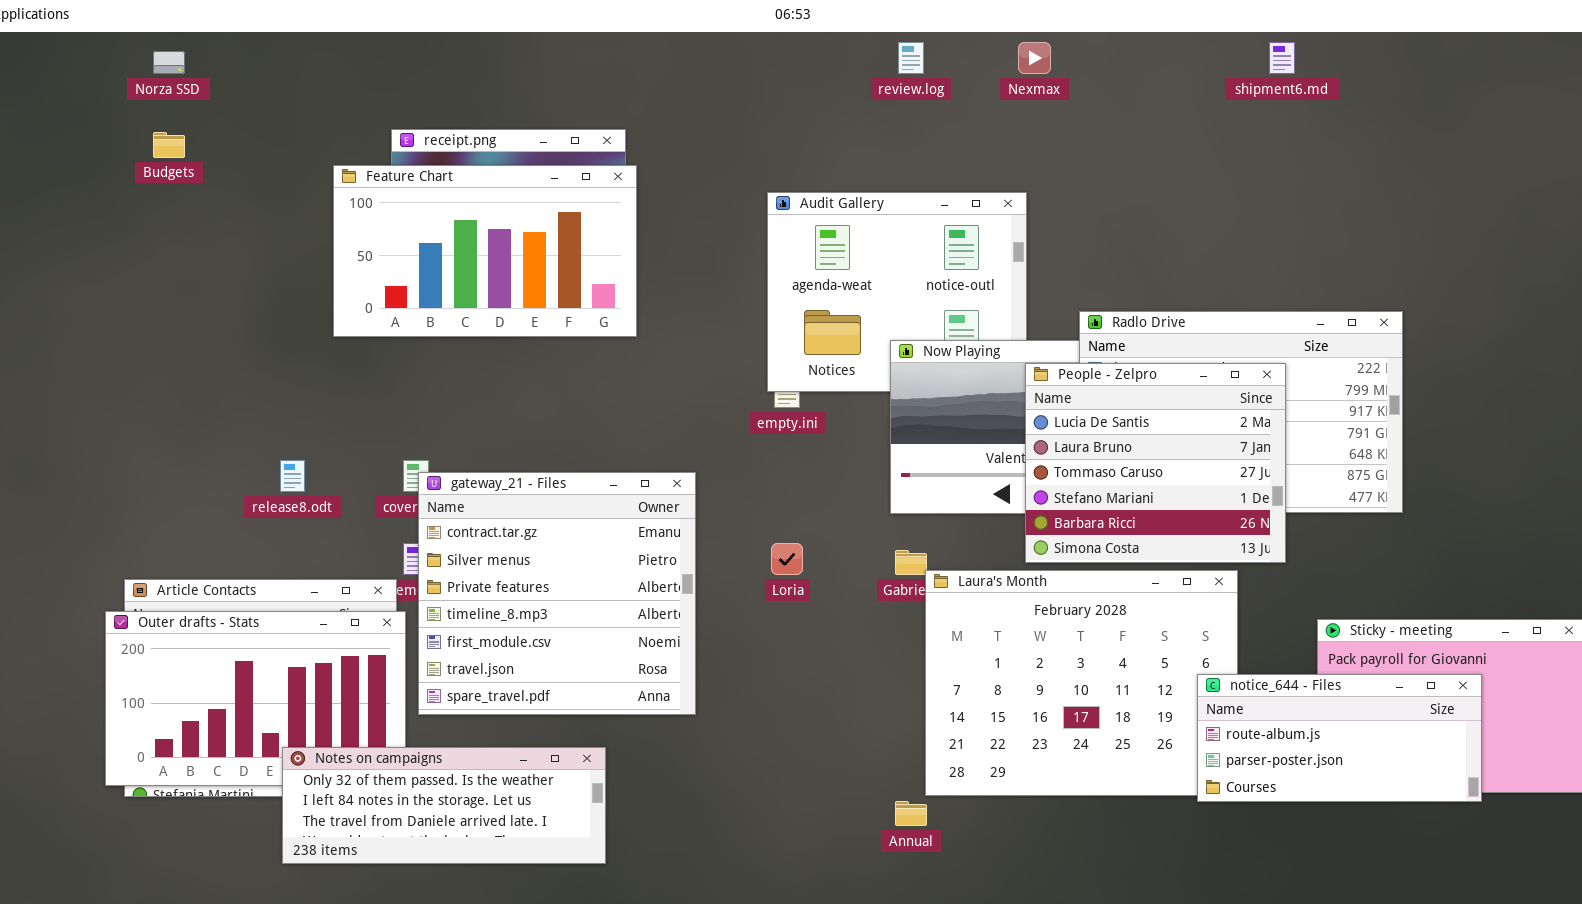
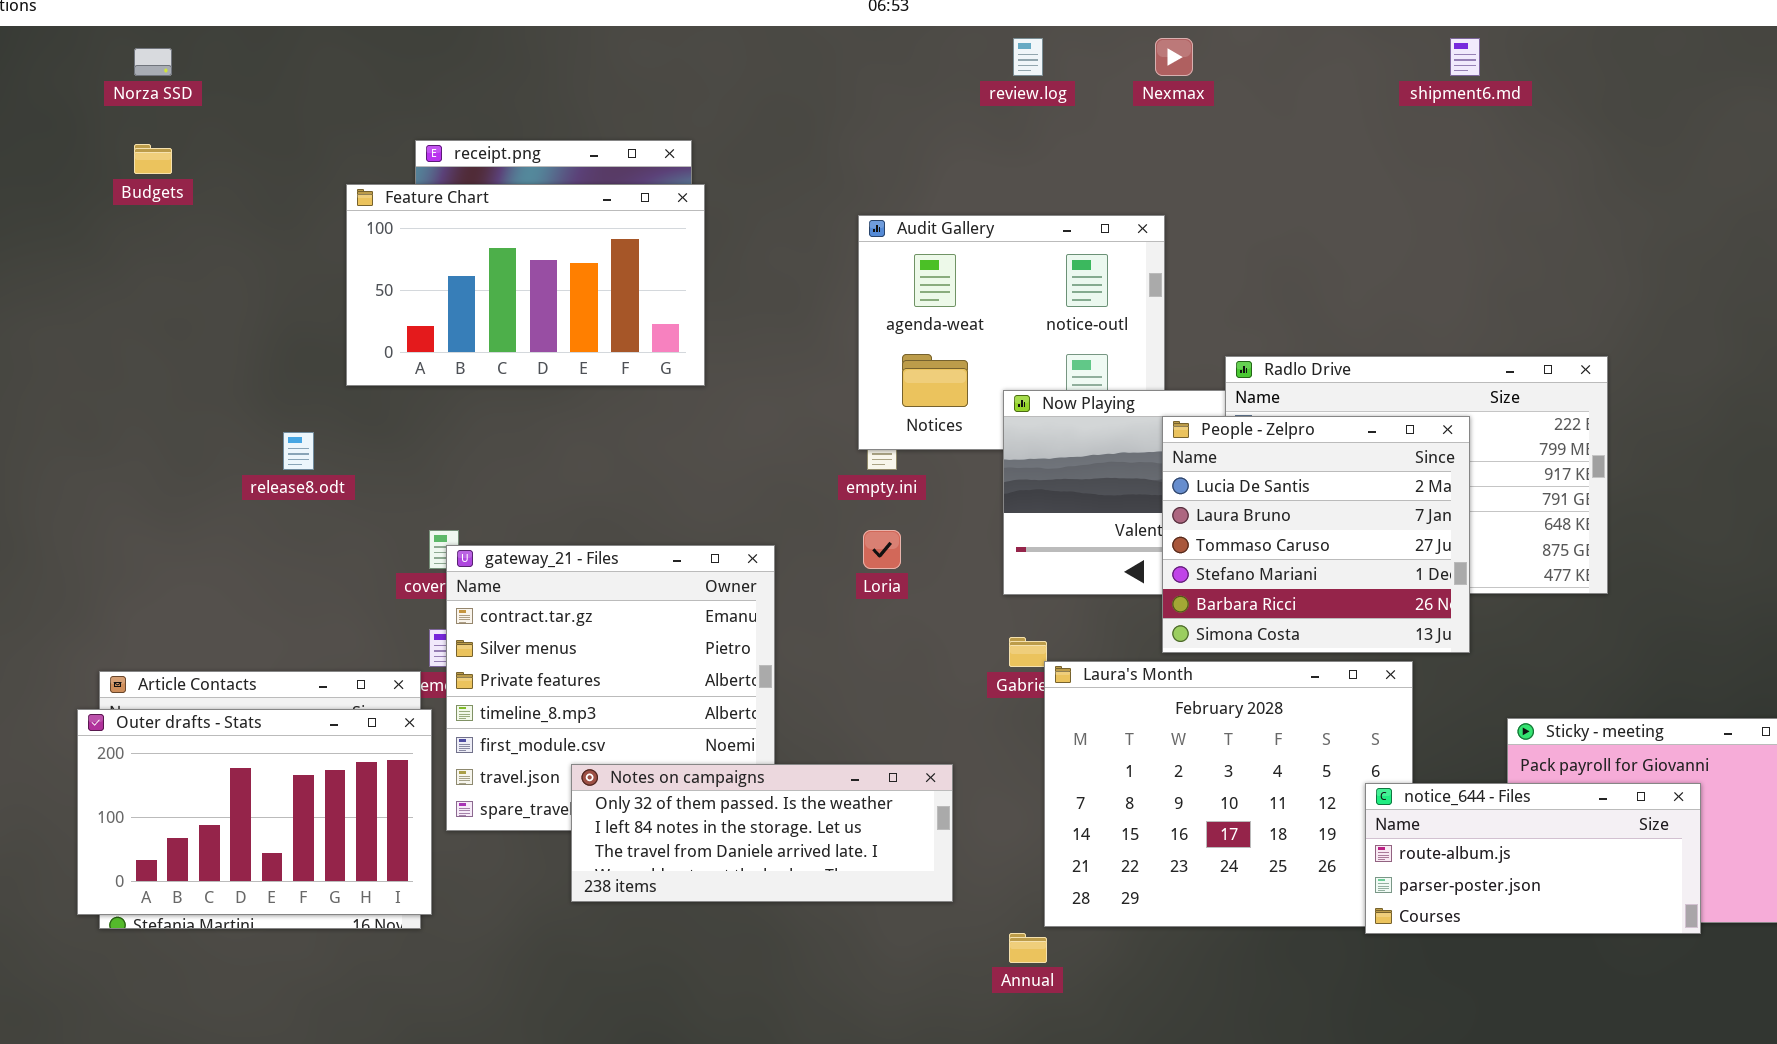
release8.odt: [280,460,305,492] -> [283,432,314,470], moved
Loria: [771,543,803,575] -> [863,530,901,569], moved
Notes on campaigns: [282,747,606,864] -> [571,764,953,902], moved

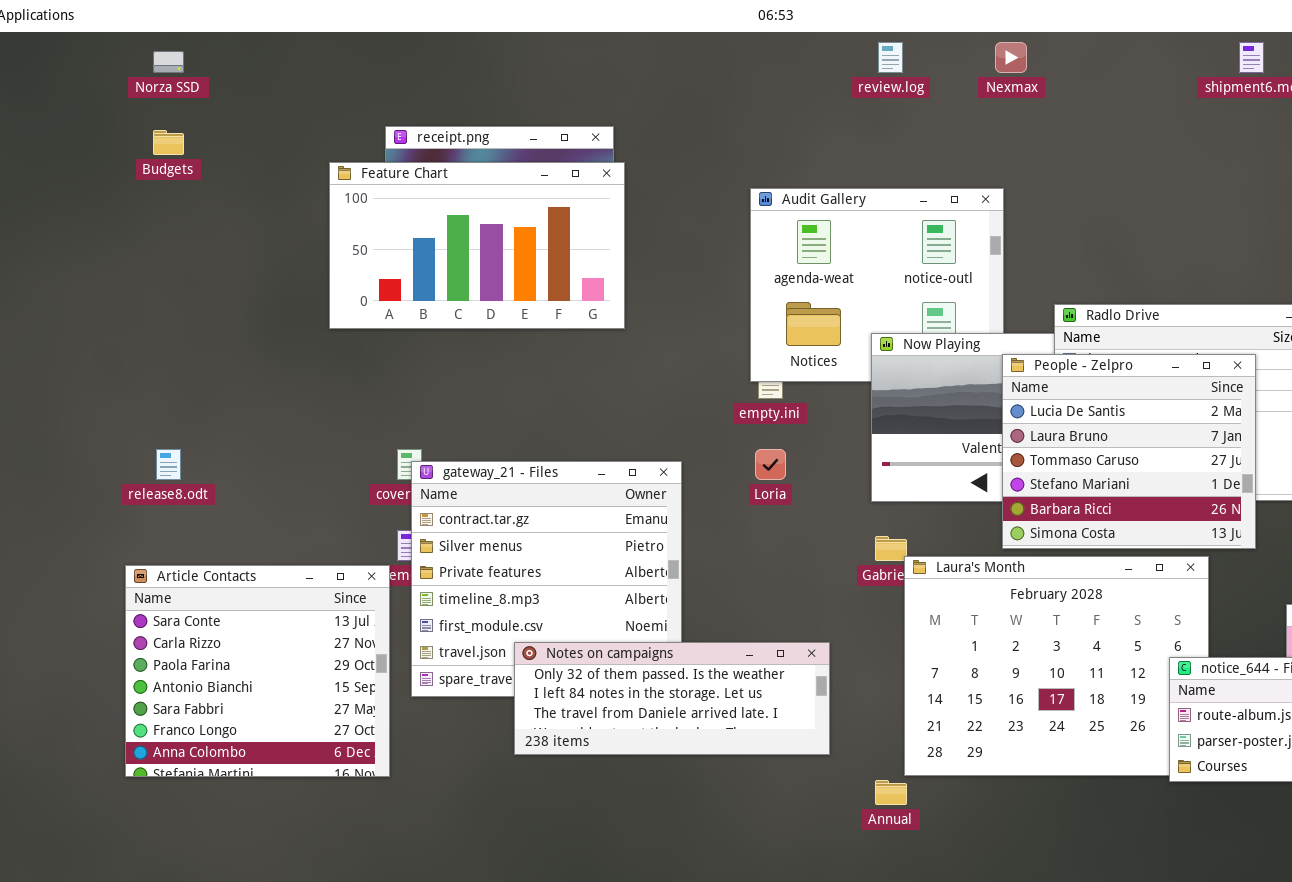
release8.odt: [283,432,314,470] -> [156,449,181,480], moved
Outer drafts - Stats: [77,709,432,915] -> none, closed

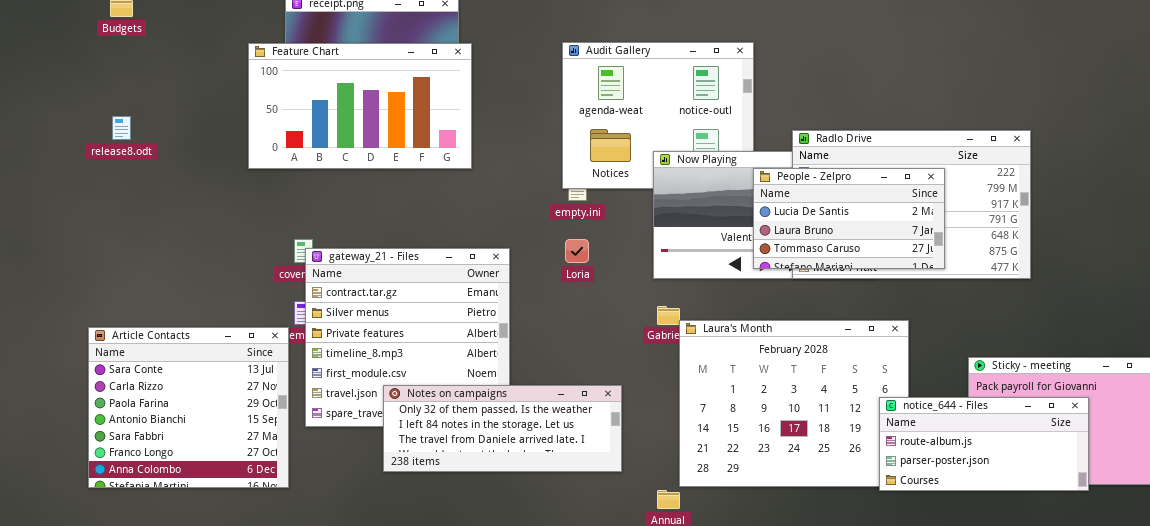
Feature Chart: [329,162,625,329] -> [248,43,472,169], moved
People - Zelpro: [1002,354,1256,549] -> [753,168,945,269], resized
release8.odt: [156,449,181,480] -> [112,116,131,140], moved

